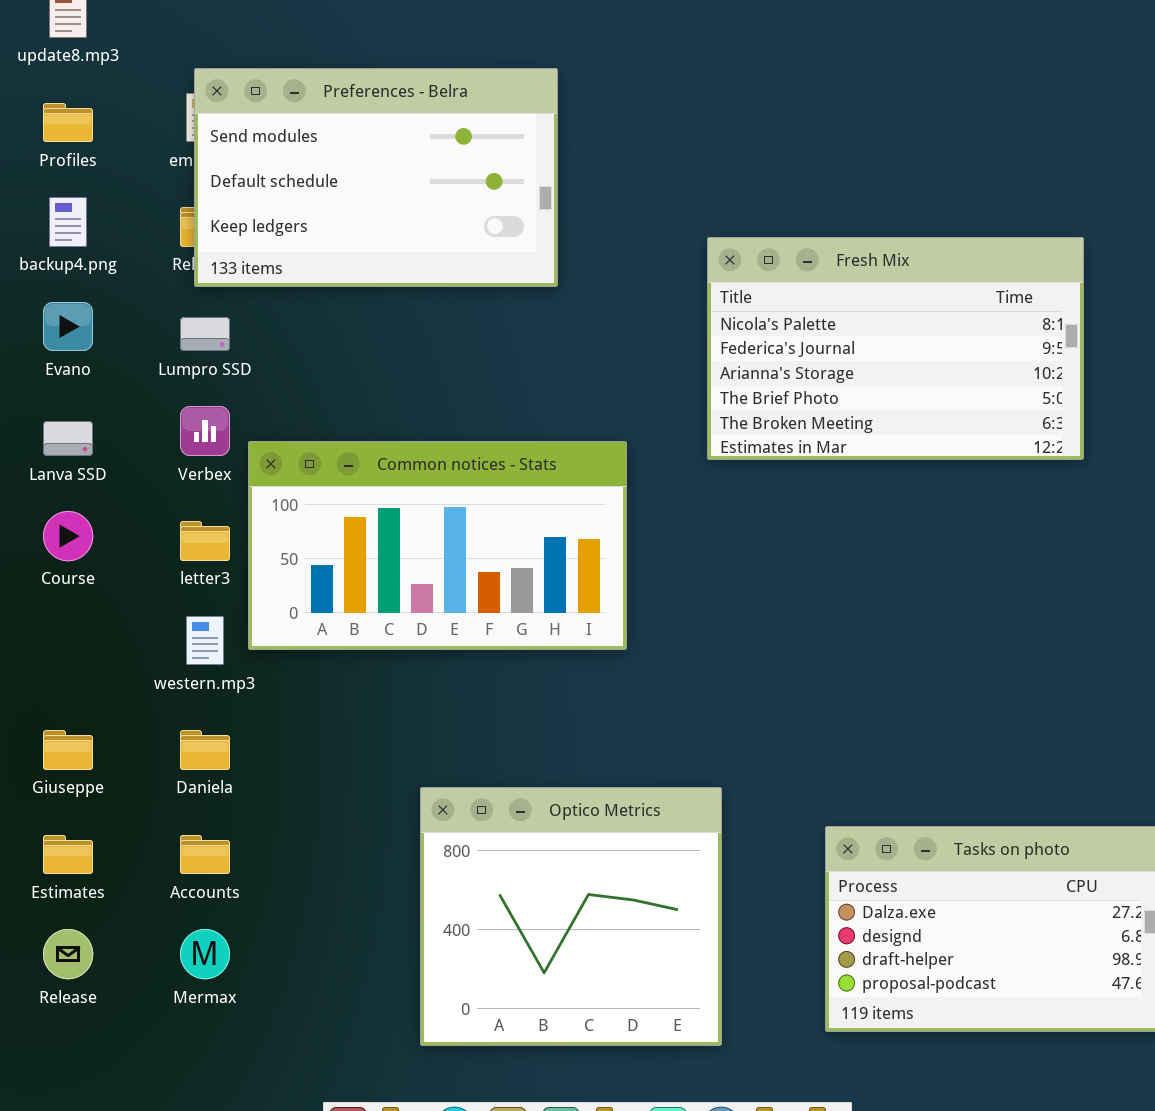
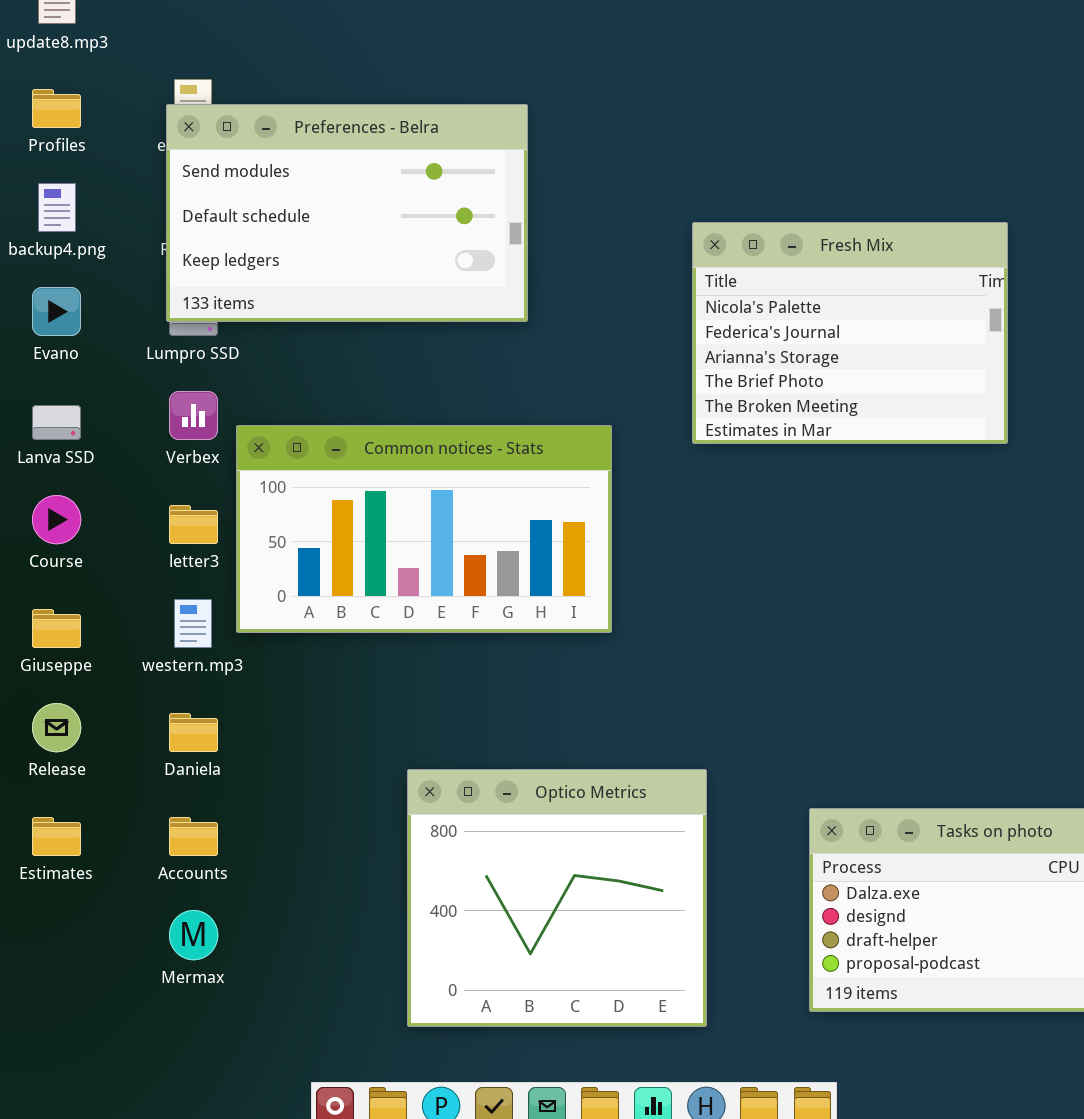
Preferences - Belra: [194,68,558,287] -> [166,104,528,322], moved
Fresh Mix: [707,237,1084,460] -> [692,222,1008,444], resized
Giuseppe: [43,730,93,770] -> [32,609,81,648], moved
Release: [43,929,93,979] -> [32,703,81,752], moved

